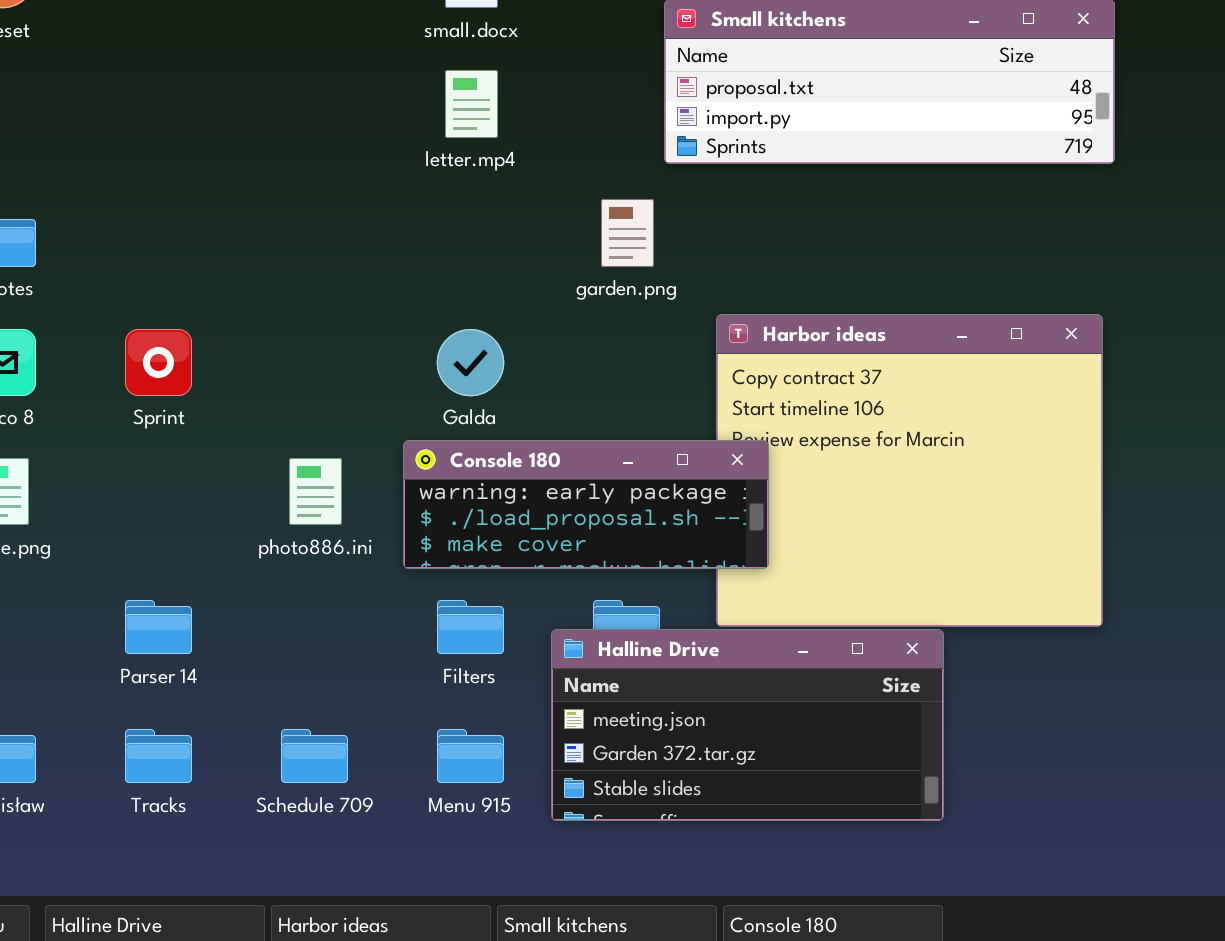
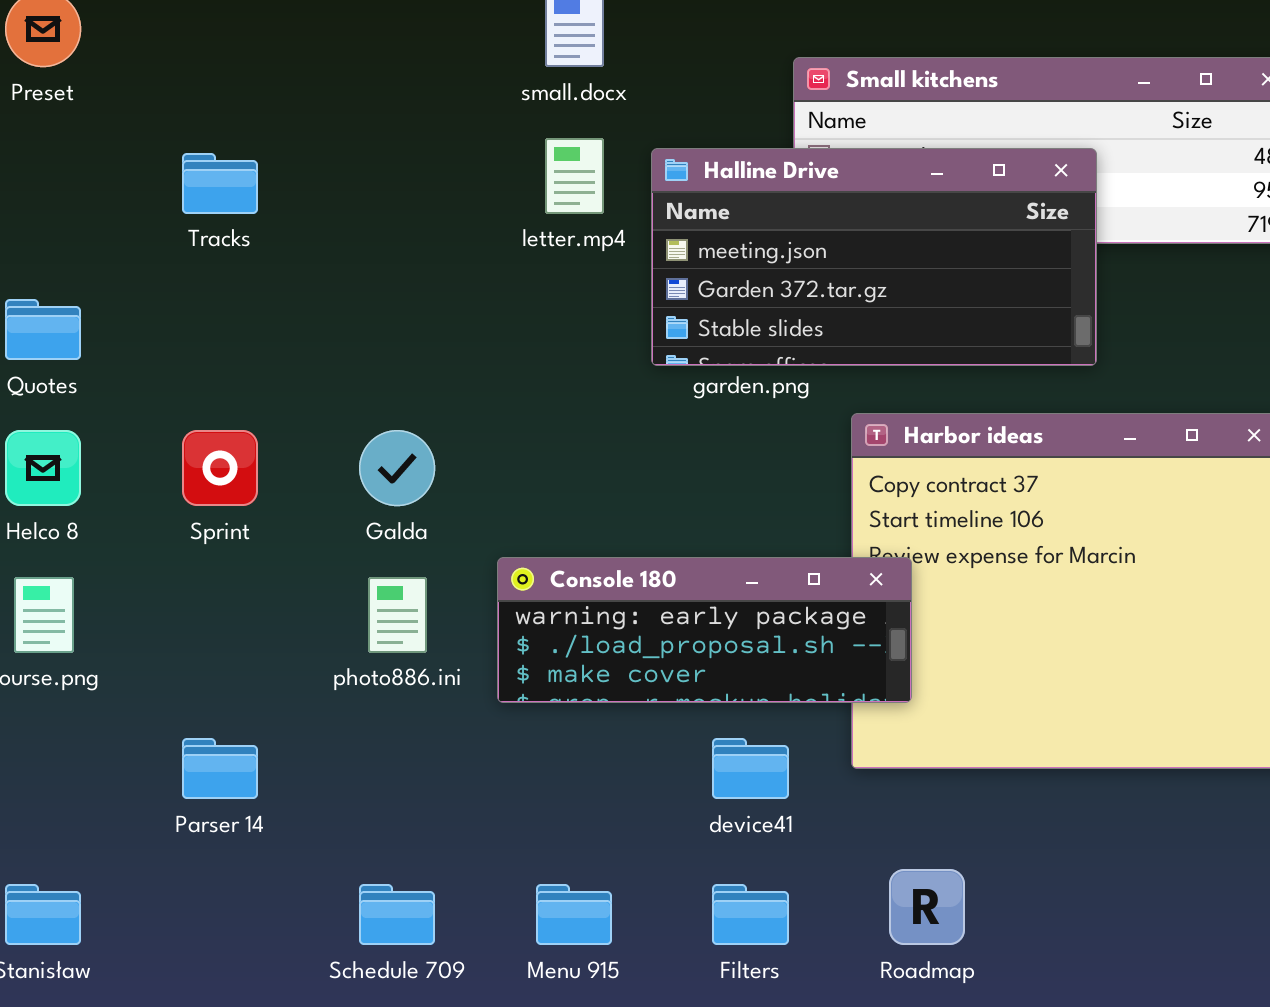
Galda: [437,329,504,396] -> [359,430,435,506], moved
Filters: [437,600,504,654] -> [712,884,789,945], moved
Halline Drive: [551,629,944,821] -> [651,148,1097,366], moved
Tracks: [125,729,192,783] -> [182,153,258,214], moved

